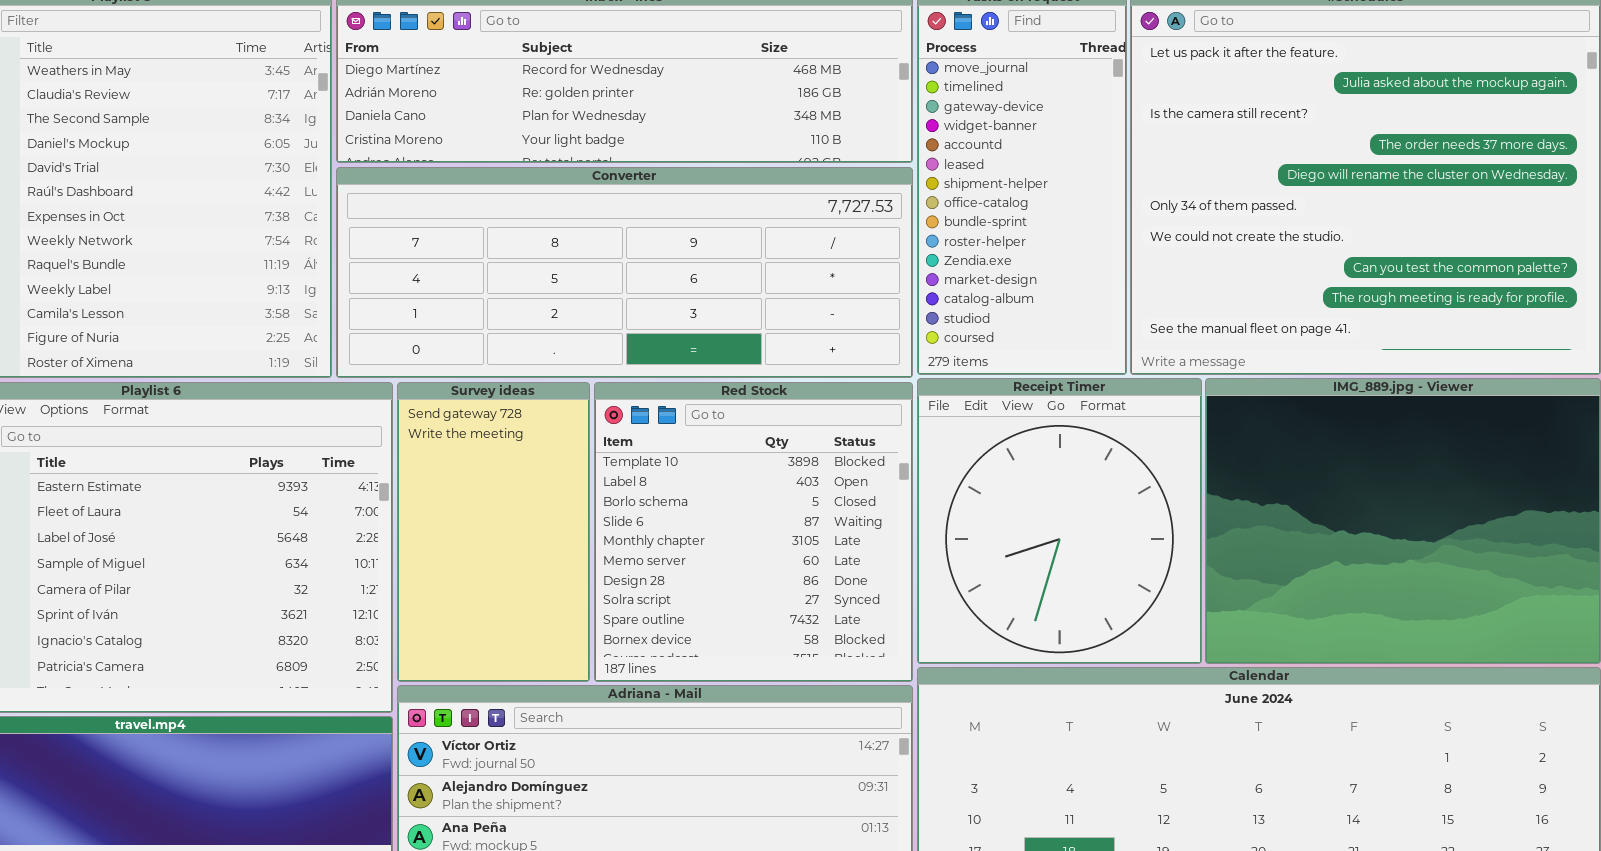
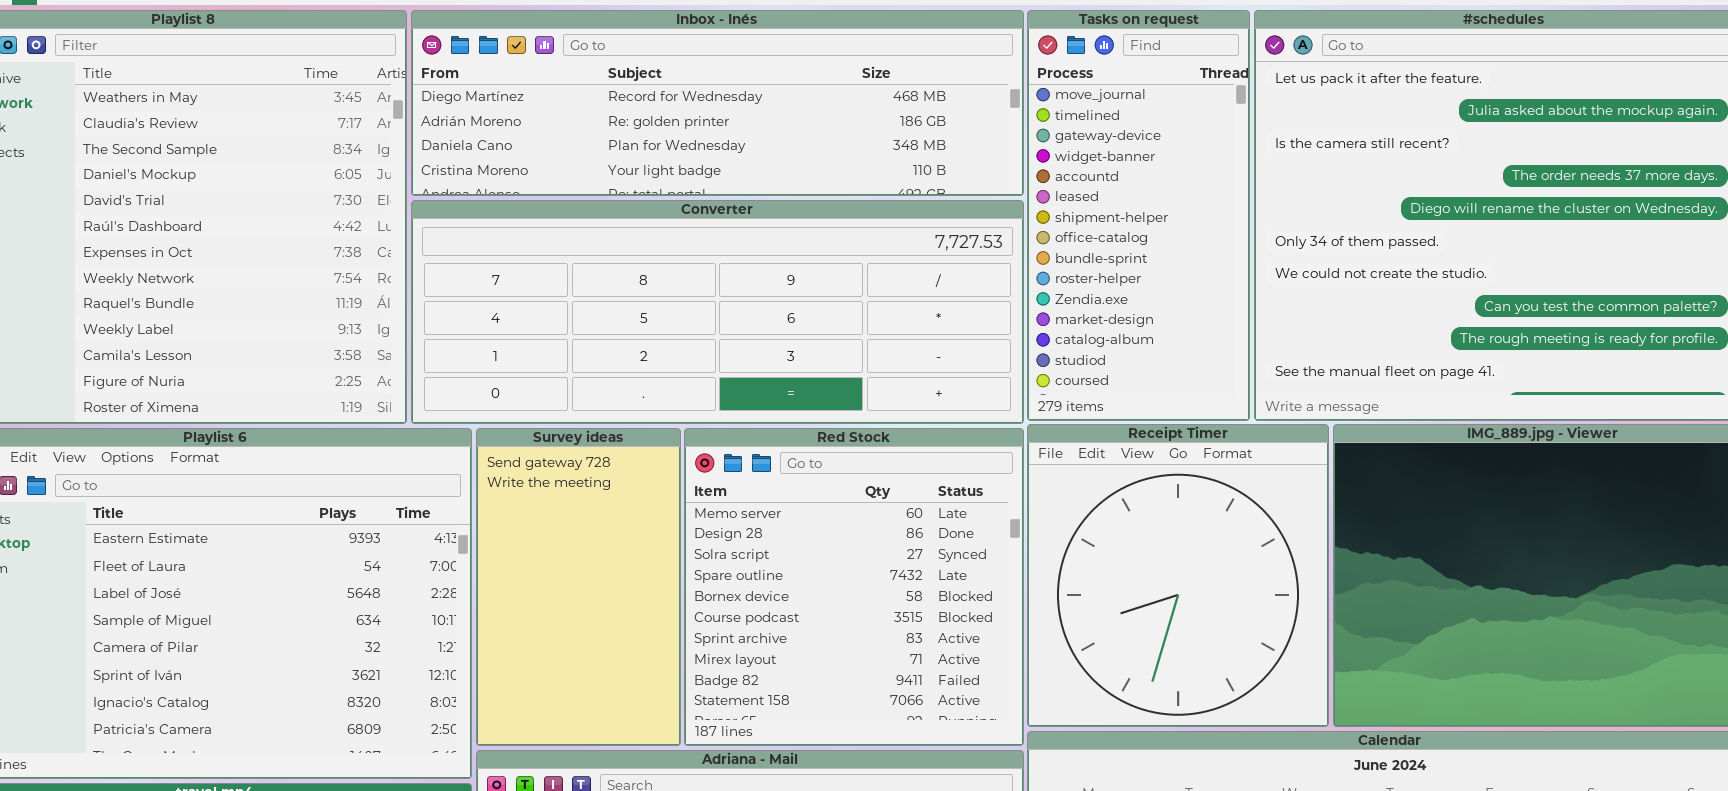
Red Stock: [594,382,913,682] -> [684,428,1024,746], scrolled down 5 rows

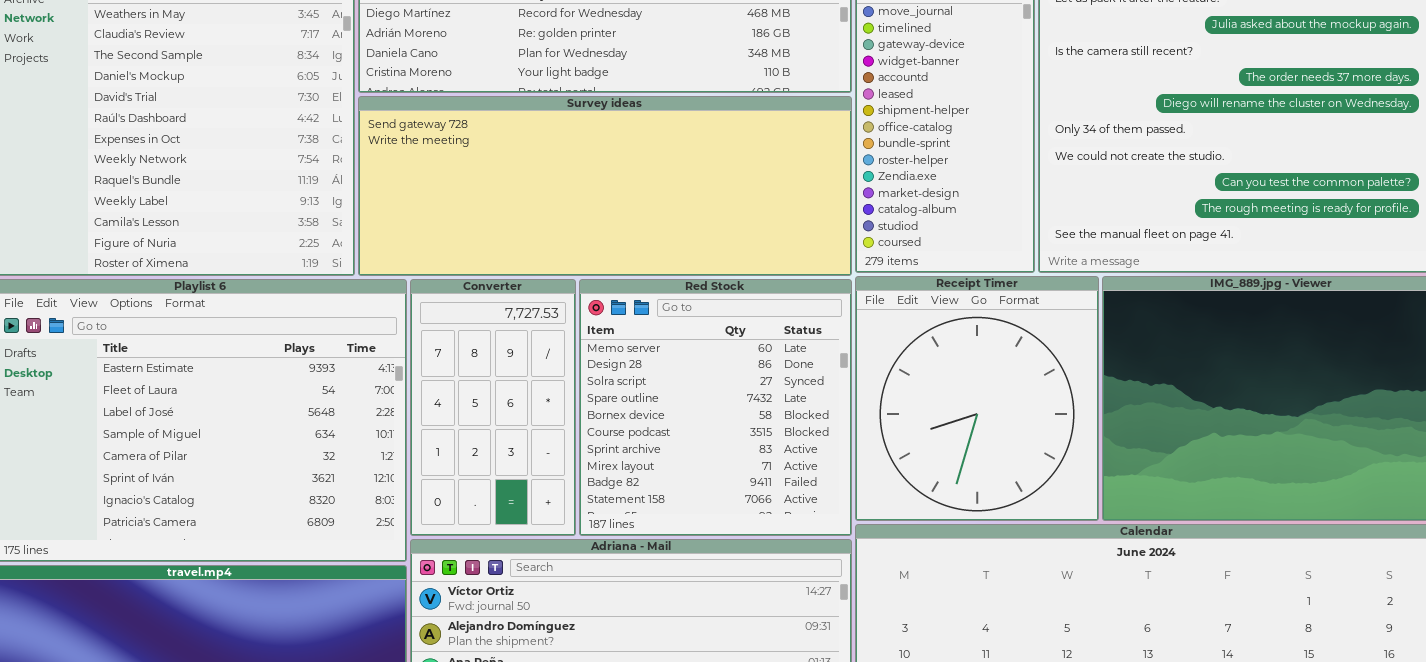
Converter: [411,200,1024,424] -> [410,279,576,536], moved, resized
Survey ideas: [476,428,681,746] -> [358,96,852,276], moved, resized

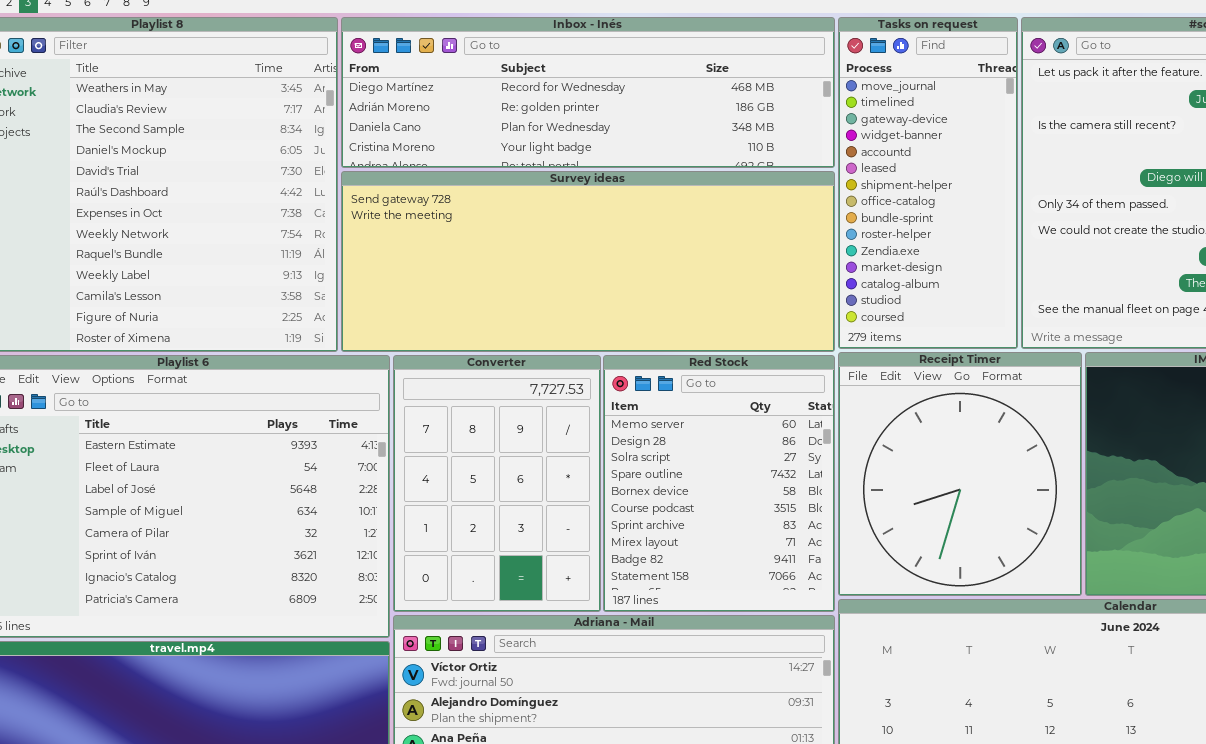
Converter: [410,279,576,536] -> [393,355,601,612], resized
Red Stock: [579,279,852,536] -> [603,355,835,612], resized

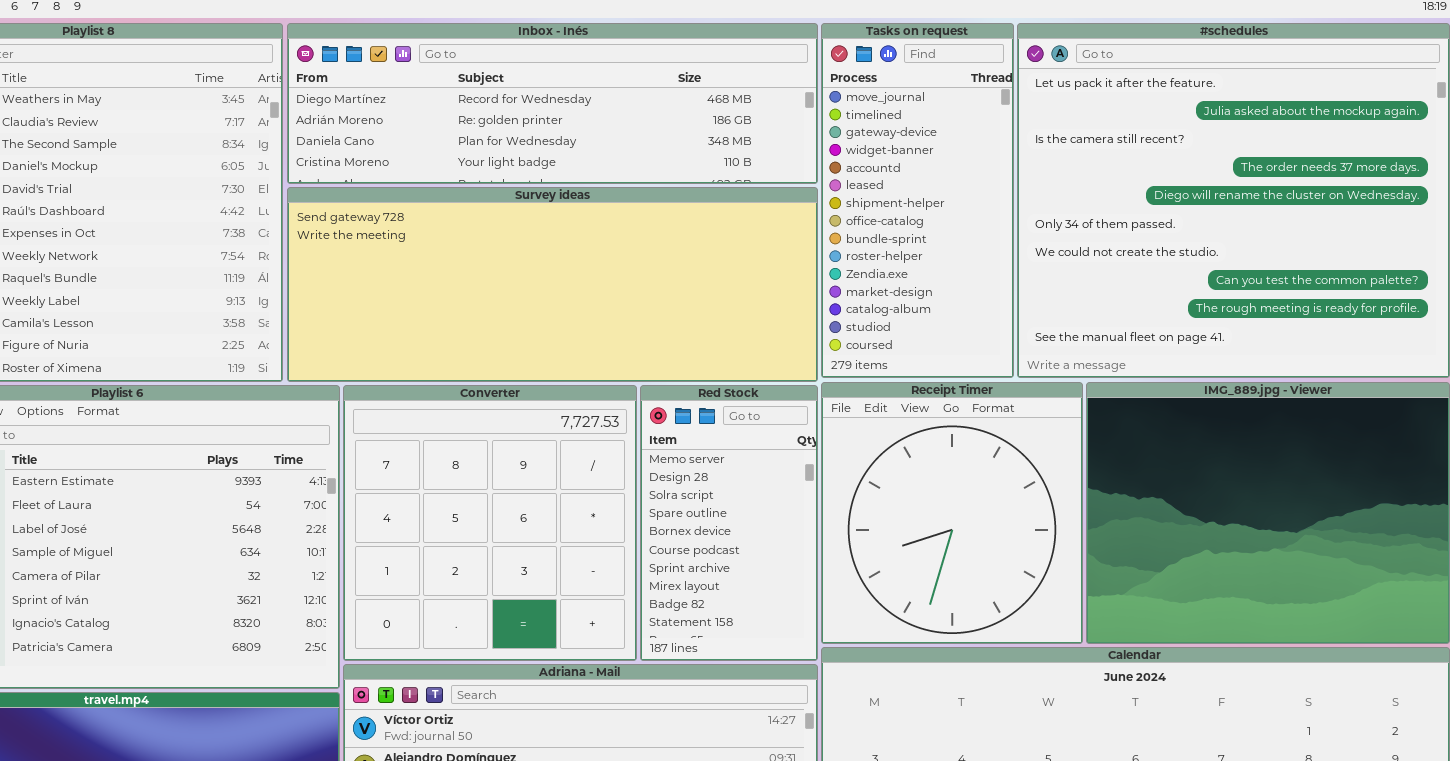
Converter: [393,355,601,612] -> [343,385,637,661], resized
Red Stock: [603,355,835,612] -> [640,385,818,661], resized

